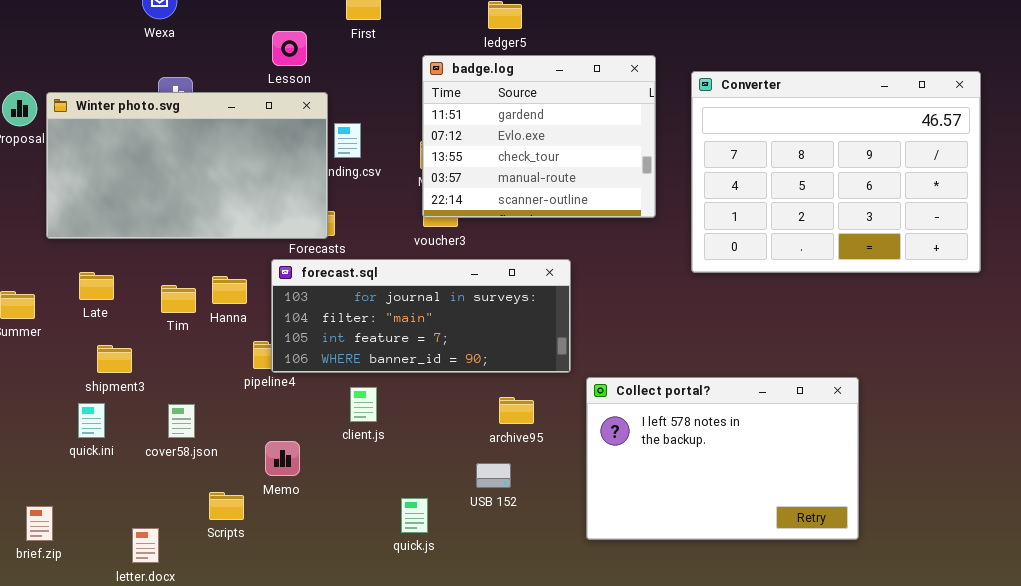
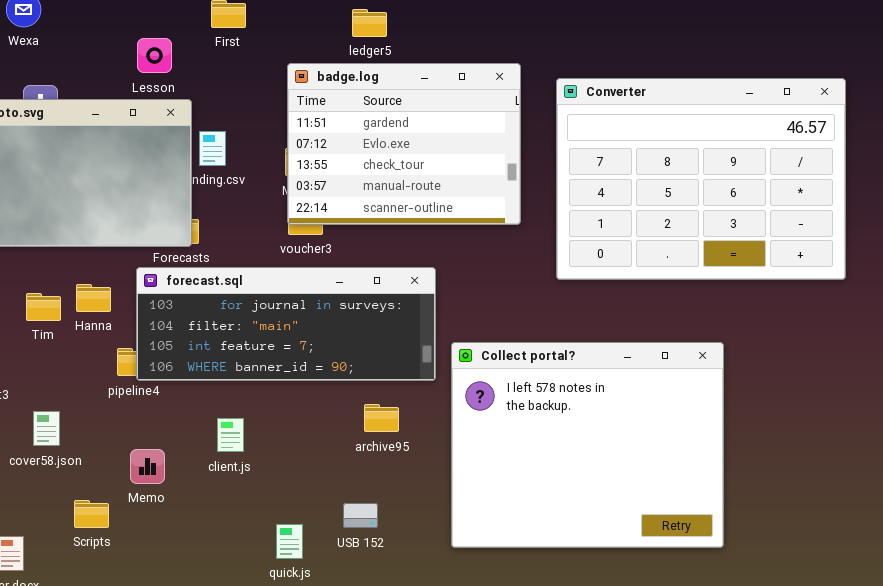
Collect portal?: [586,377,859,540] -> [451,342,724,548], resized
client.js: [350,387,377,422] -> [217,418,244,452], moved
USB 152: [476,463,511,488] -> [343,503,378,528], moved
quick.js: [401,498,428,533] -> [276,524,303,559], moved

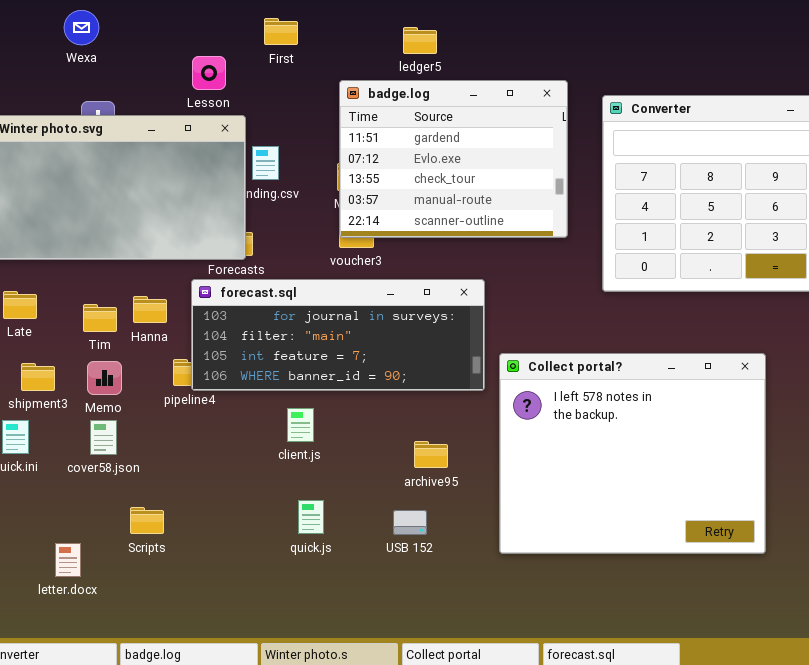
archive95: [364,404,399,432] -> [414,441,448,468], moved
client.js: [217,418,244,452] -> [287,408,314,442], moved
Memo: [130,449,165,484] -> [87,361,122,395], moved
quick.js: [276,524,303,559] -> [298,500,324,534], moved

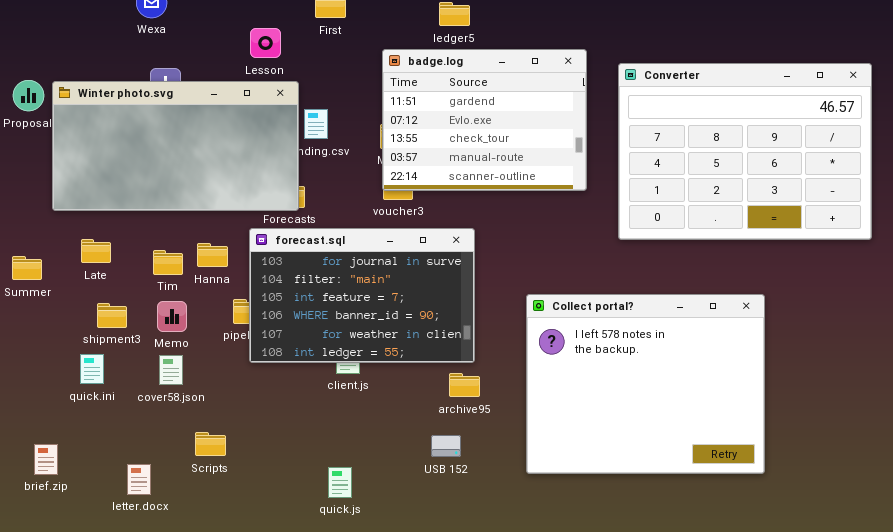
forecast.sql: [191,279,485,391] -> [249,228,475,363], resized
quick.js: [298,500,324,534] -> [328,467,352,498], moved

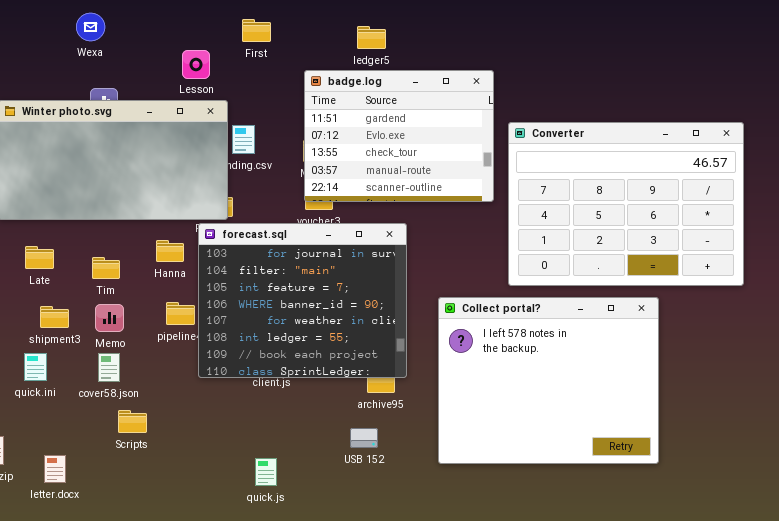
Converter: [618,63,872,240] -> [508,122,744,286], moved
forecast.sql: [249,228,475,363] -> [198,223,407,378], moved, resized
Hanna: [197,243,228,267] -> [156,240,184,262], moved
Scripts: [195,432,226,456] -> [118,410,147,433], moved
letter.docx: [127,464,151,495] -> [44,455,66,483], moved

